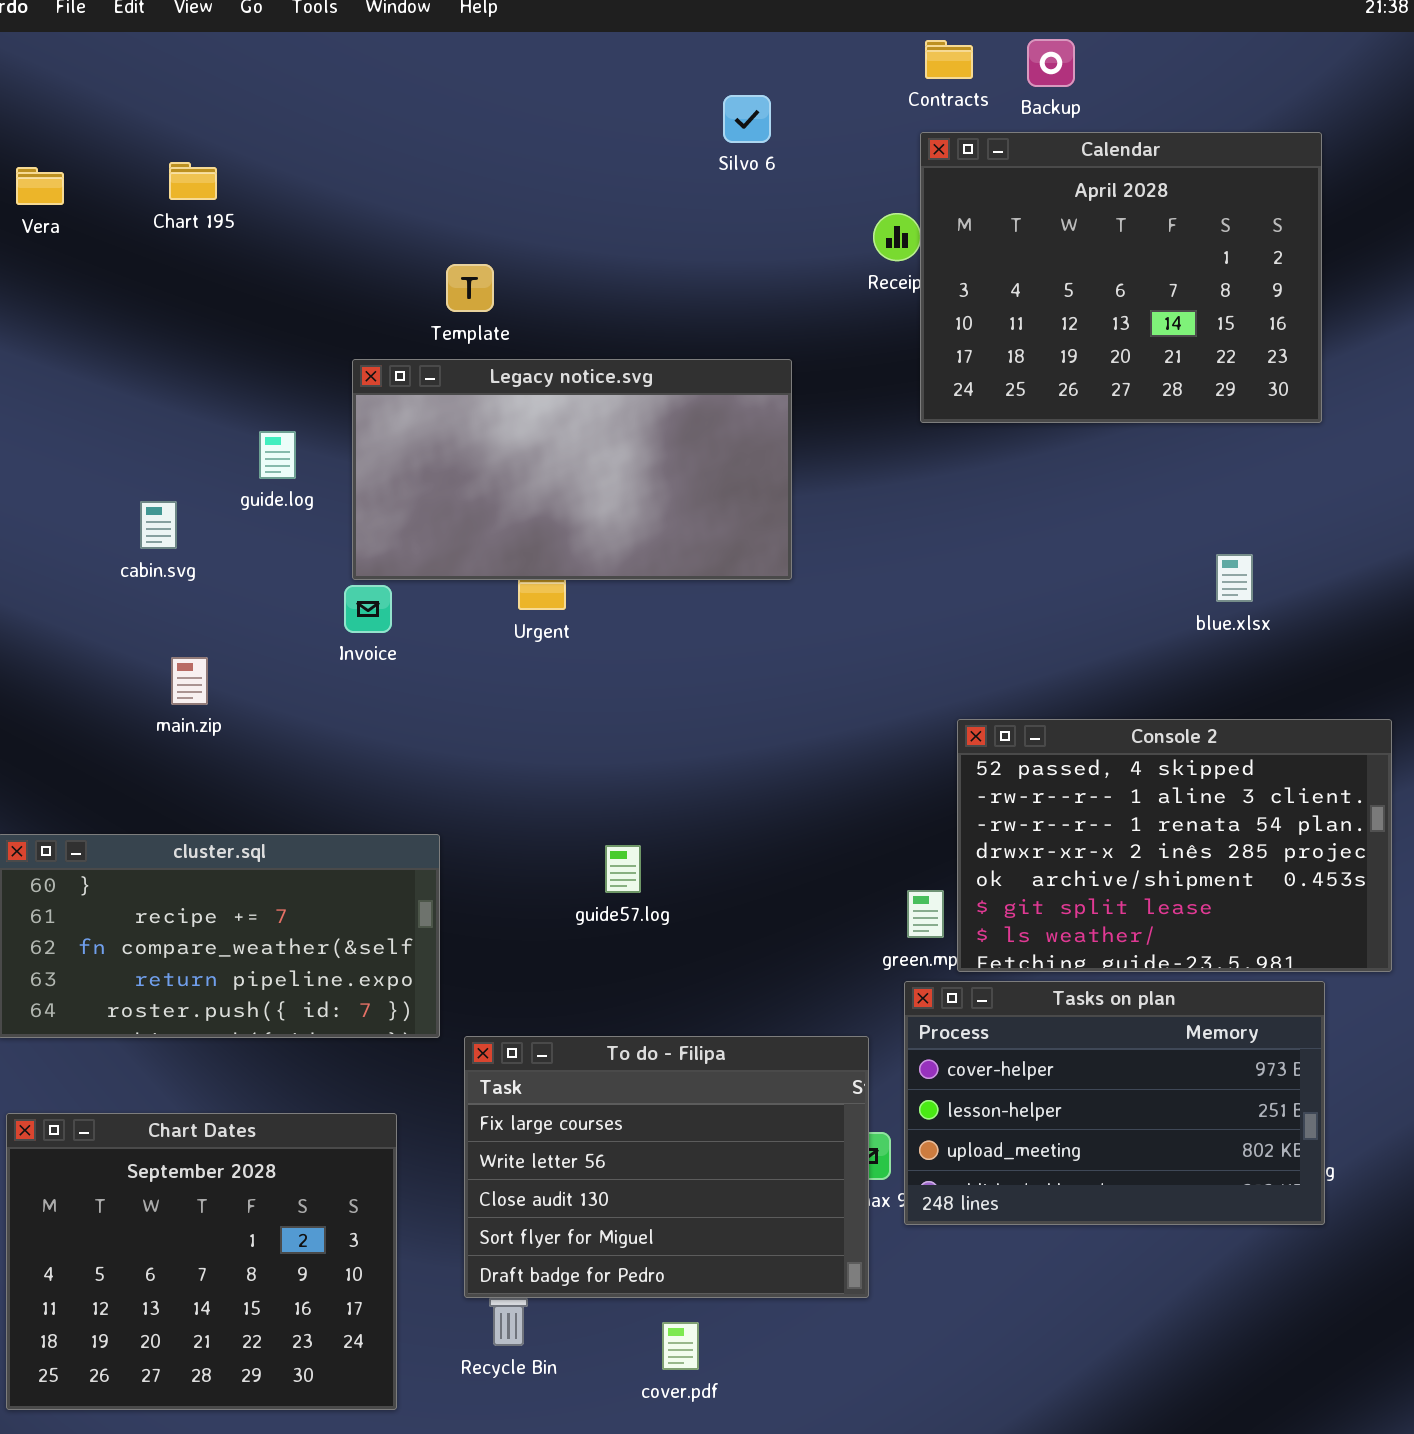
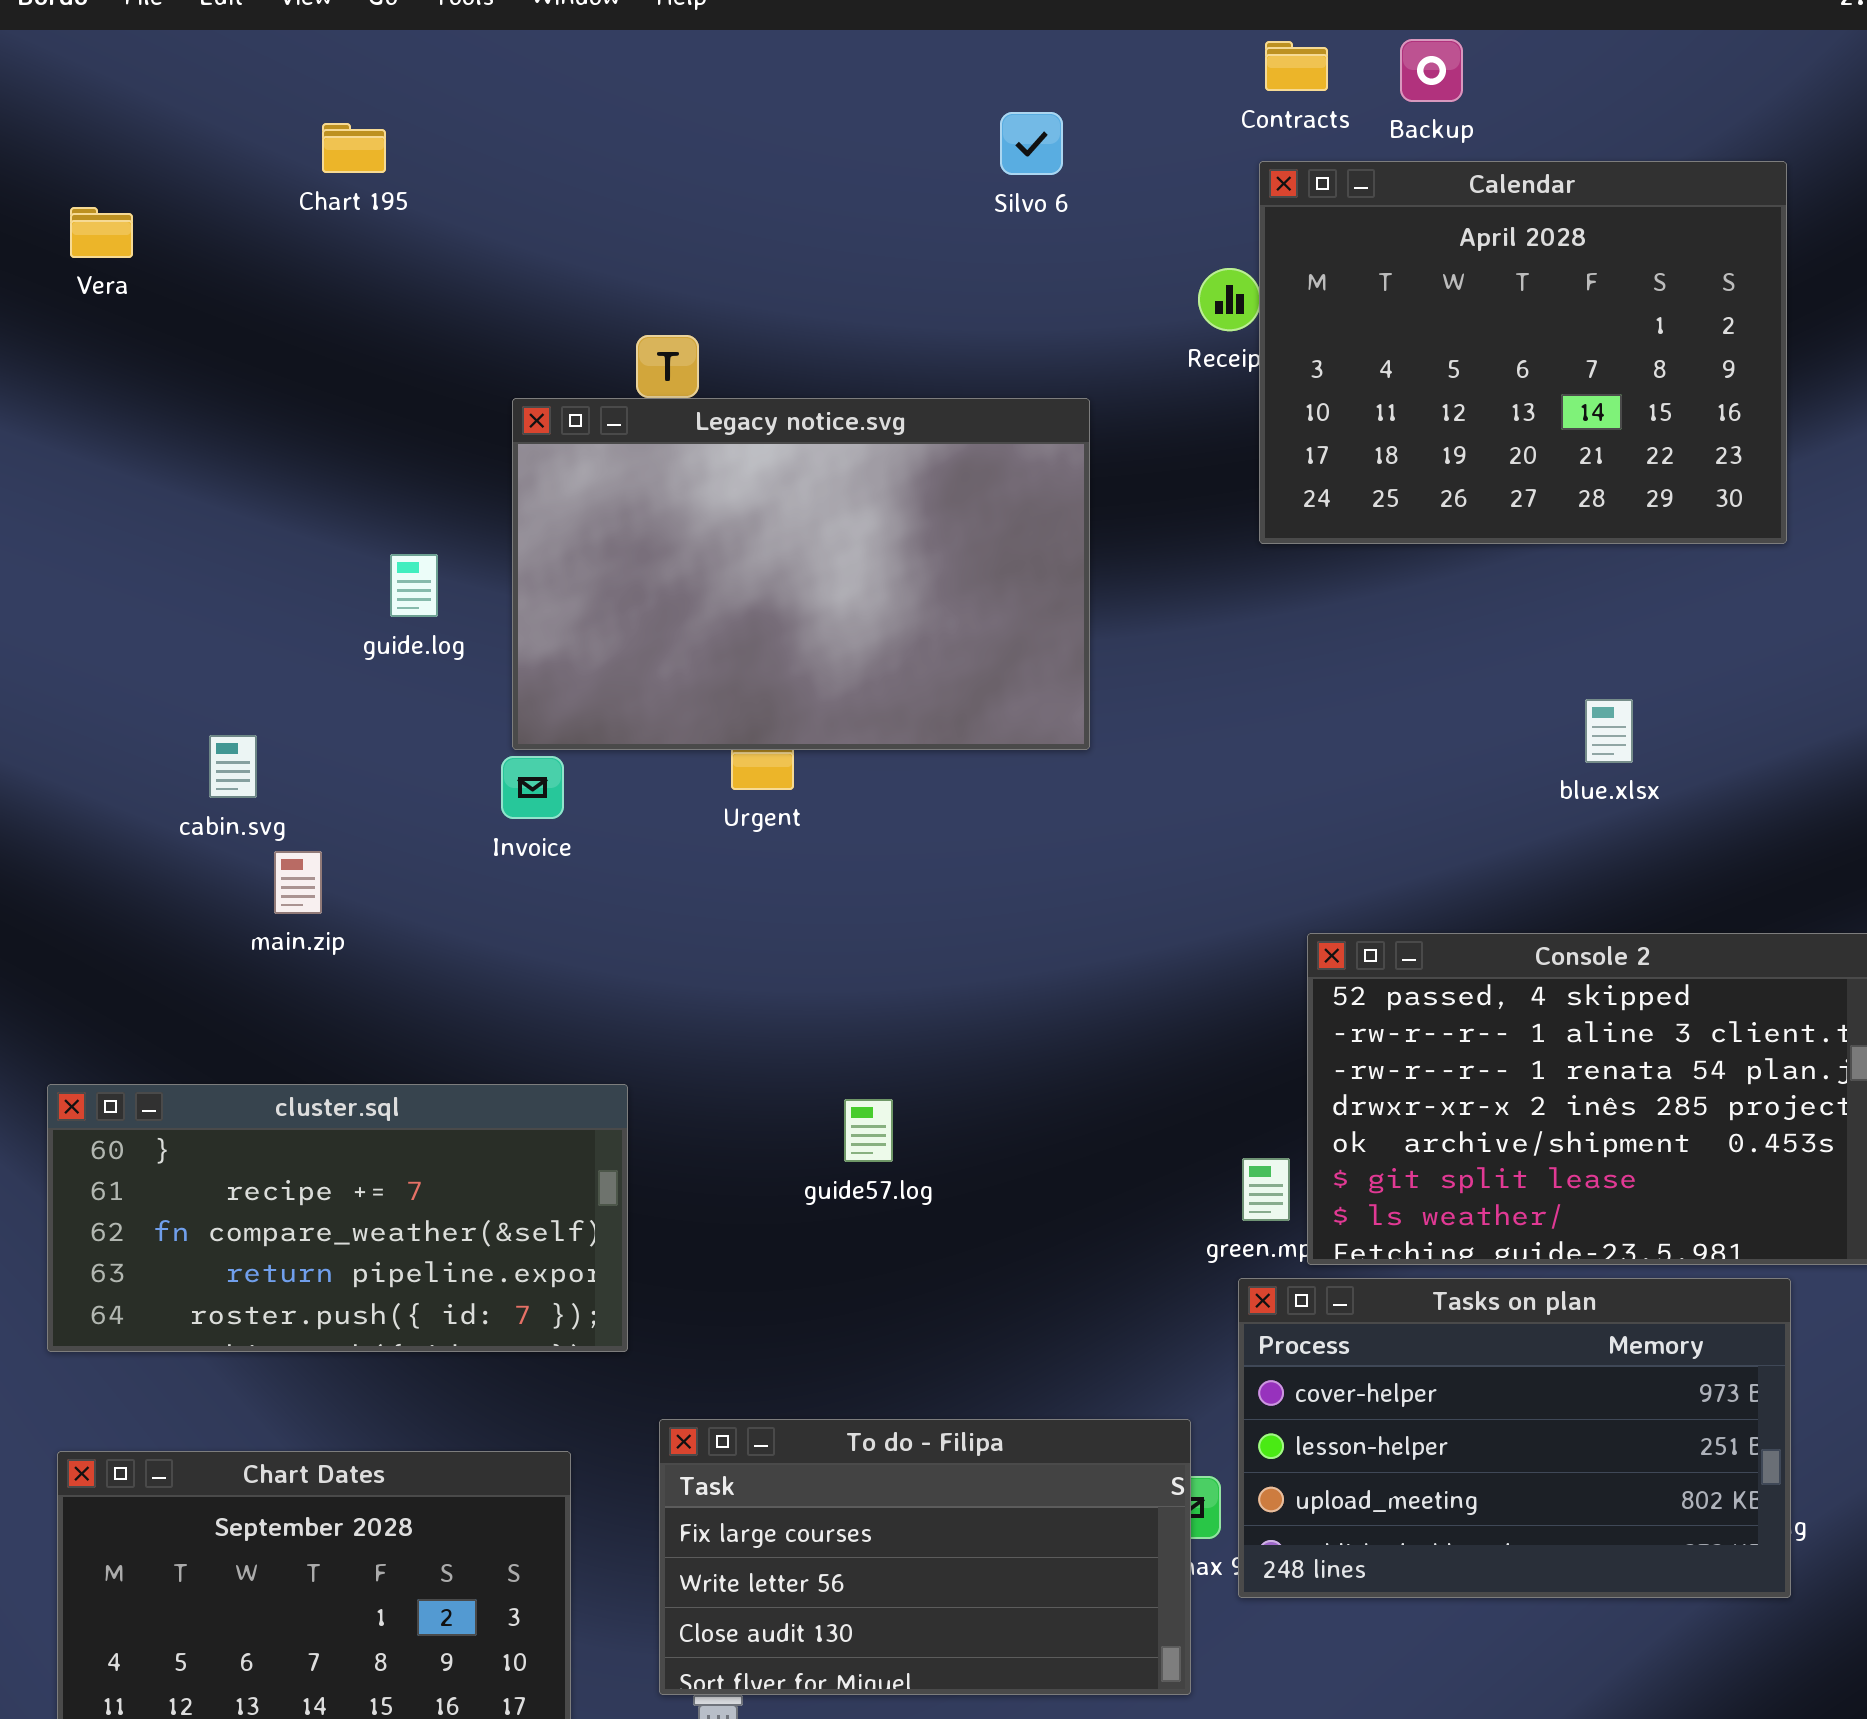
Chart 195: [169,162,217,200] -> [322,123,386,173], moved
Legacy notice.svg: [352,359,792,580] -> [512,398,1090,750], resized
cabin.svg: [140,501,177,549] -> [209,735,257,798], moved
blue.xlsx: [1216,554,1253,602] -> [1585,699,1633,763], moved
To do - Filipa: [464,1036,869,1298] -> [659,1419,1191,1695], resized

